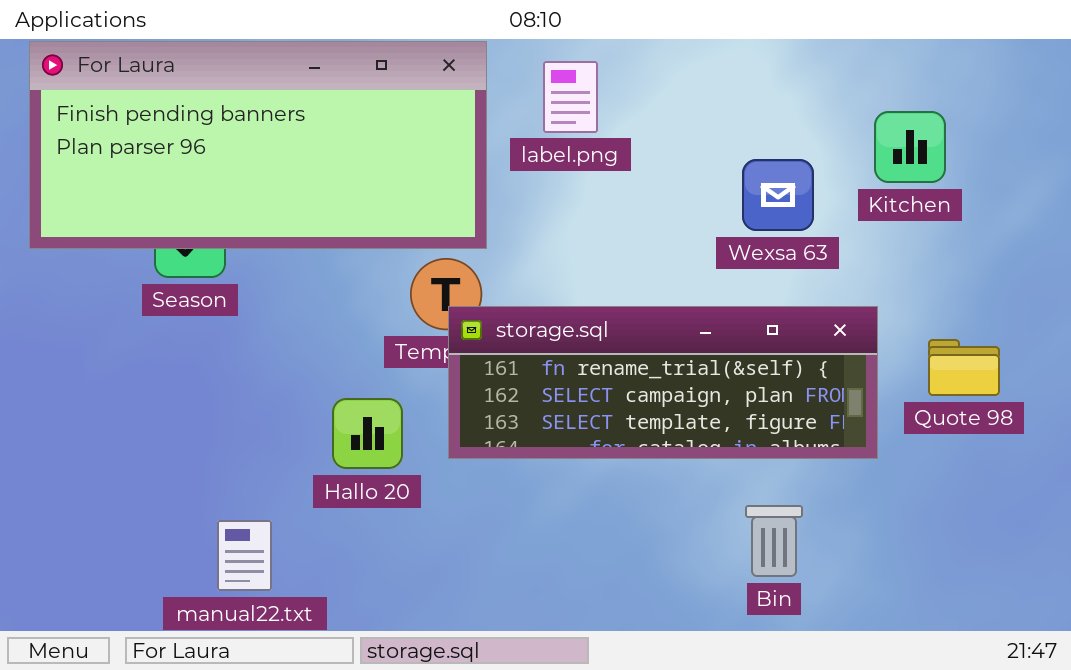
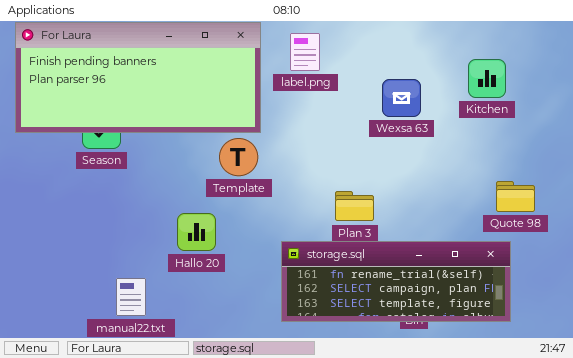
Wexsa 63: [742,159,814,231] -> [382,79,421,117], moved
storage.sql: [448,306,878,459] -> [281,241,511,322], moved

